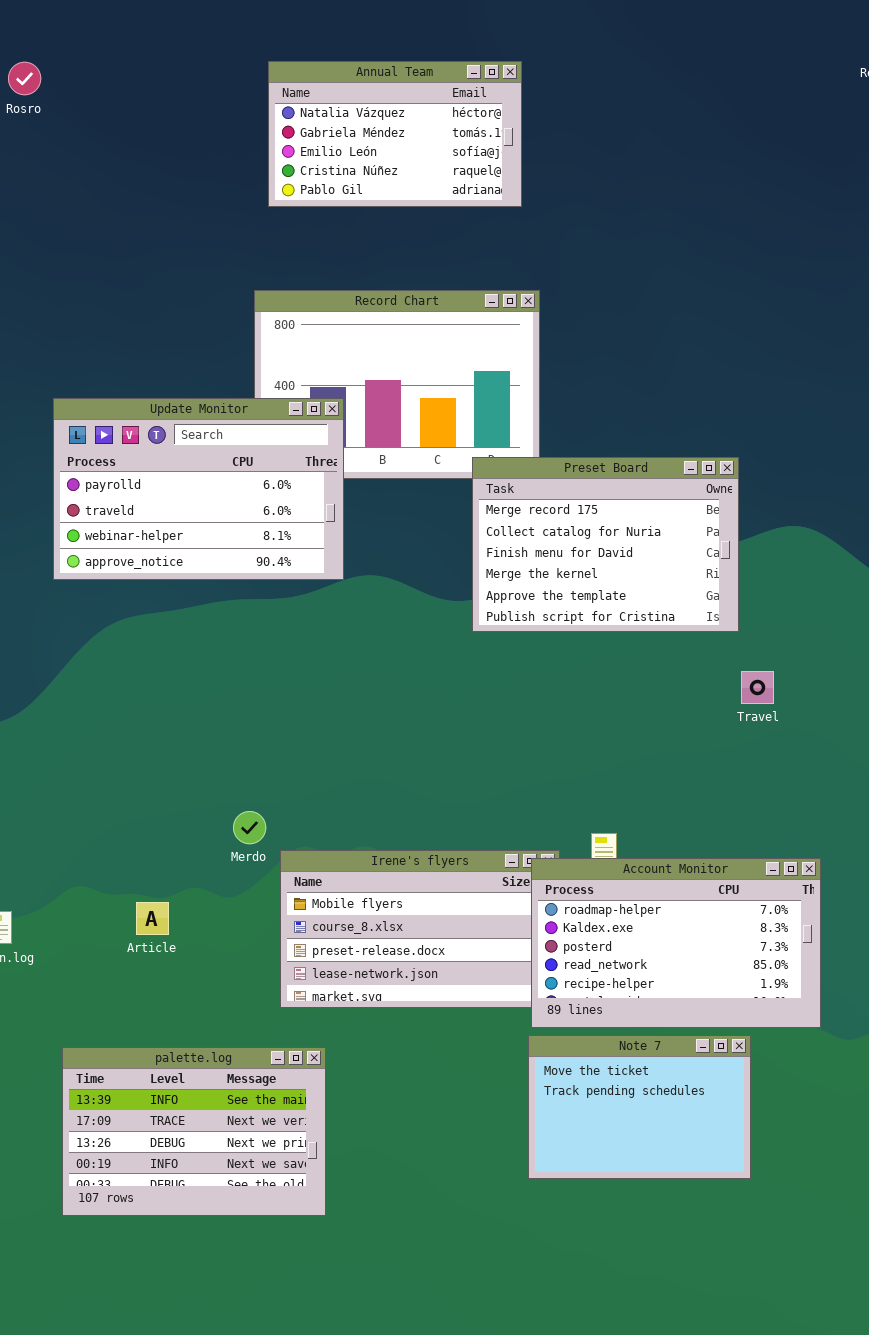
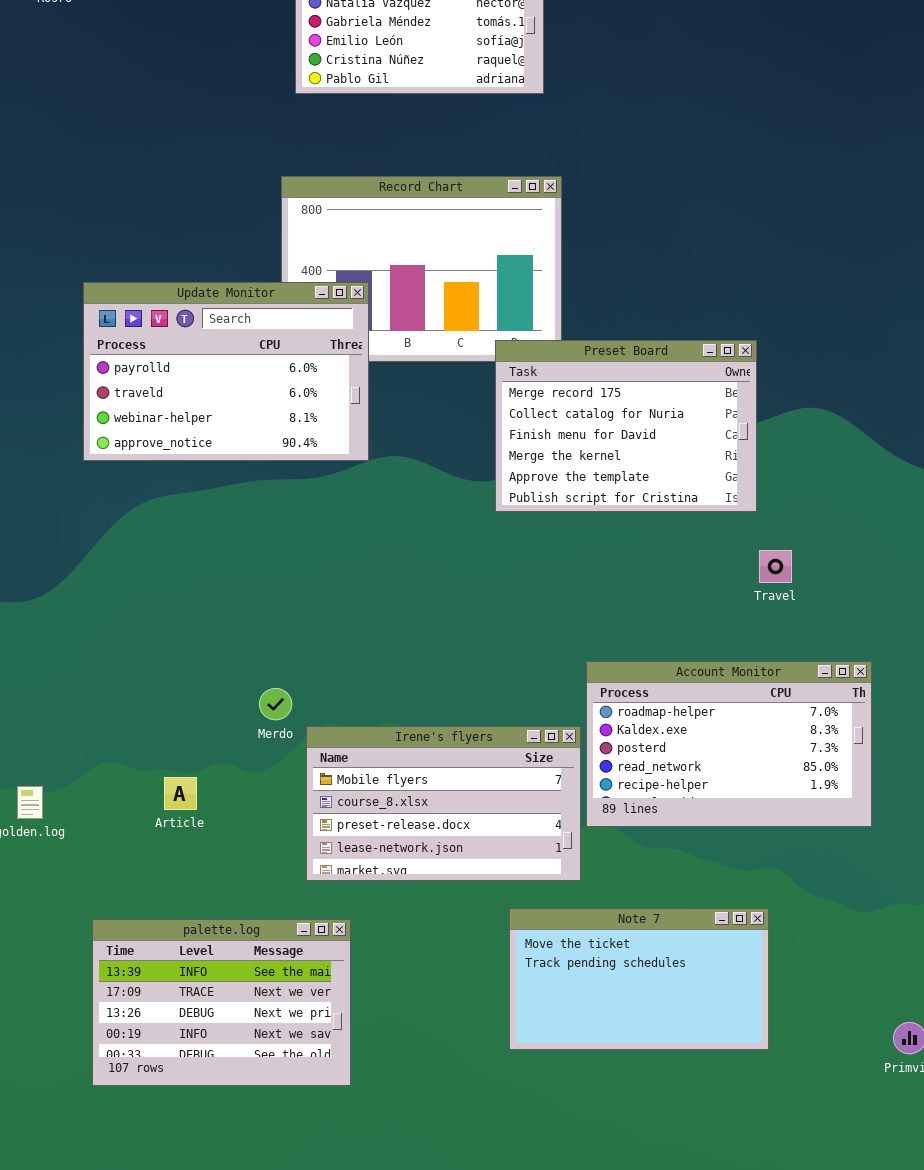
Account Monitor: [531,858,821,1028] -> [586,661,872,827], moved
Note 7: [528,1035,751,1179] -> [509,908,769,1050], resized

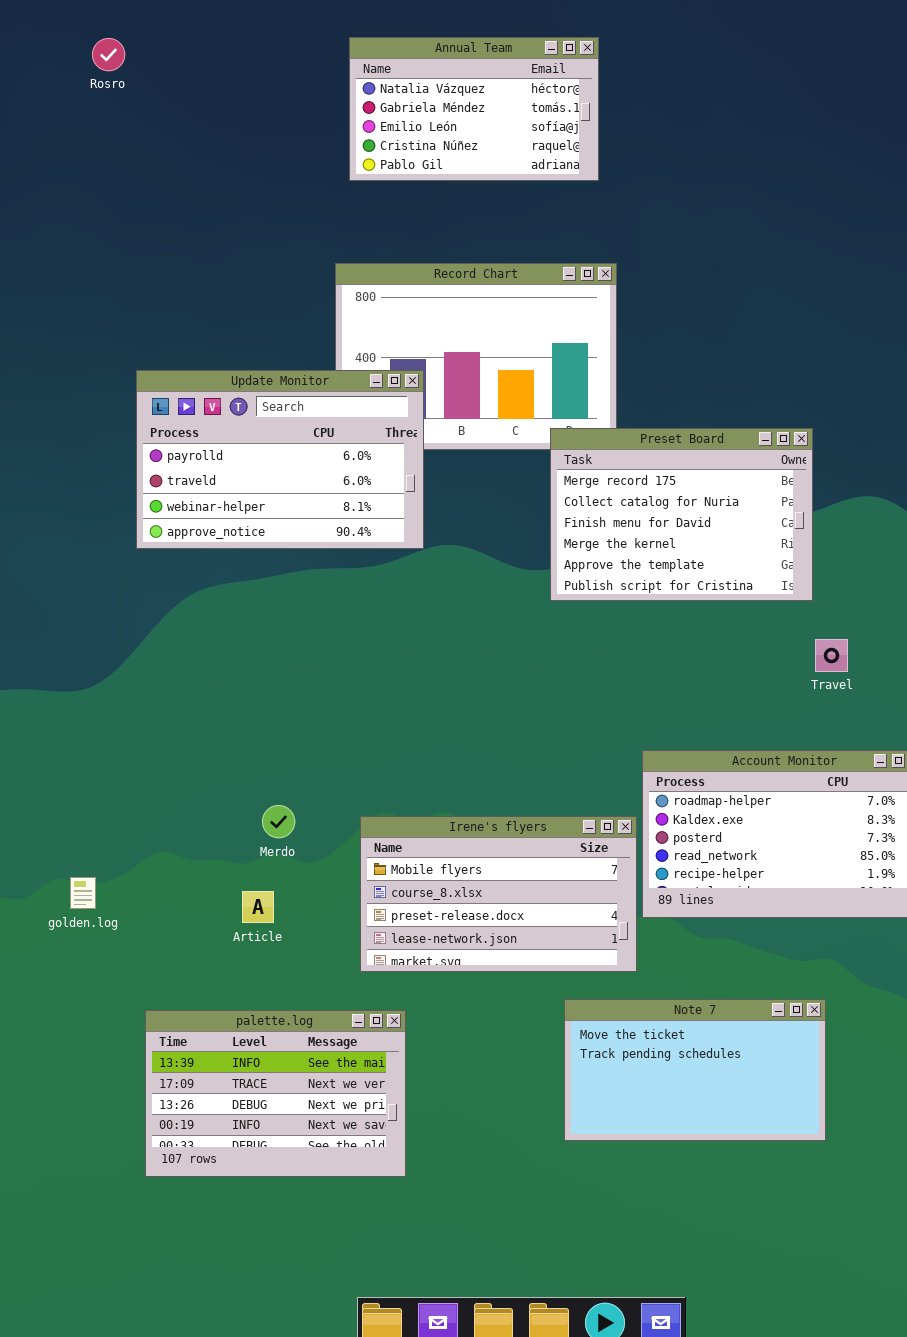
Merdo: [259,688,292,720] -> [262,805,295,838], moved
Article: [164,777,197,810] -> [242,891,274,923], moved

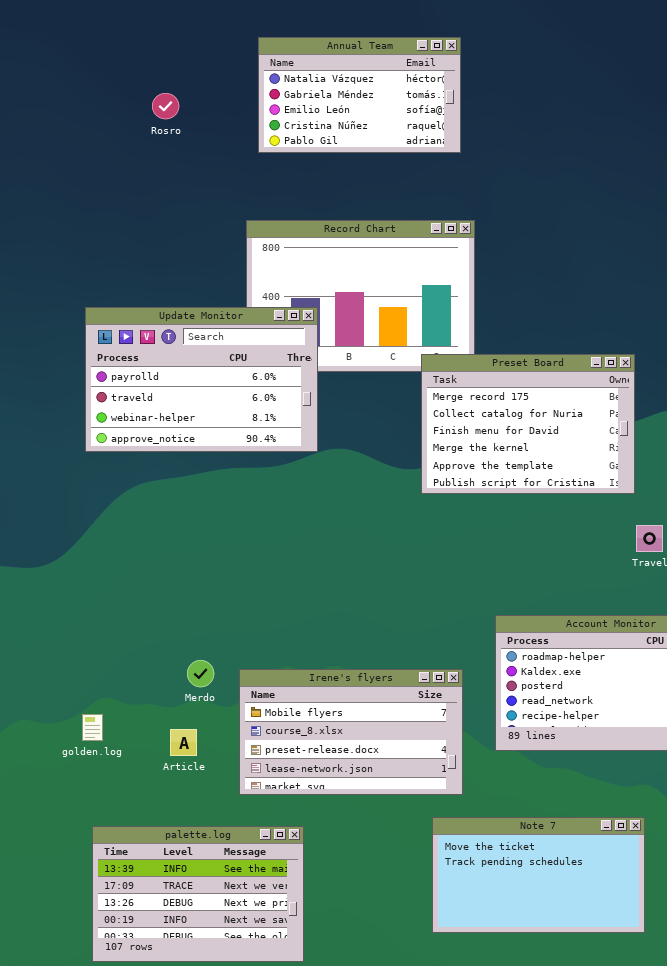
Rosro: [92,38,125,71] -> [152,93,179,119], moved
Irene's flyers: [360,816,637,972] -> [239,669,463,795], moved
golden.log: [70,877,96,909] -> [82,714,103,741], moved

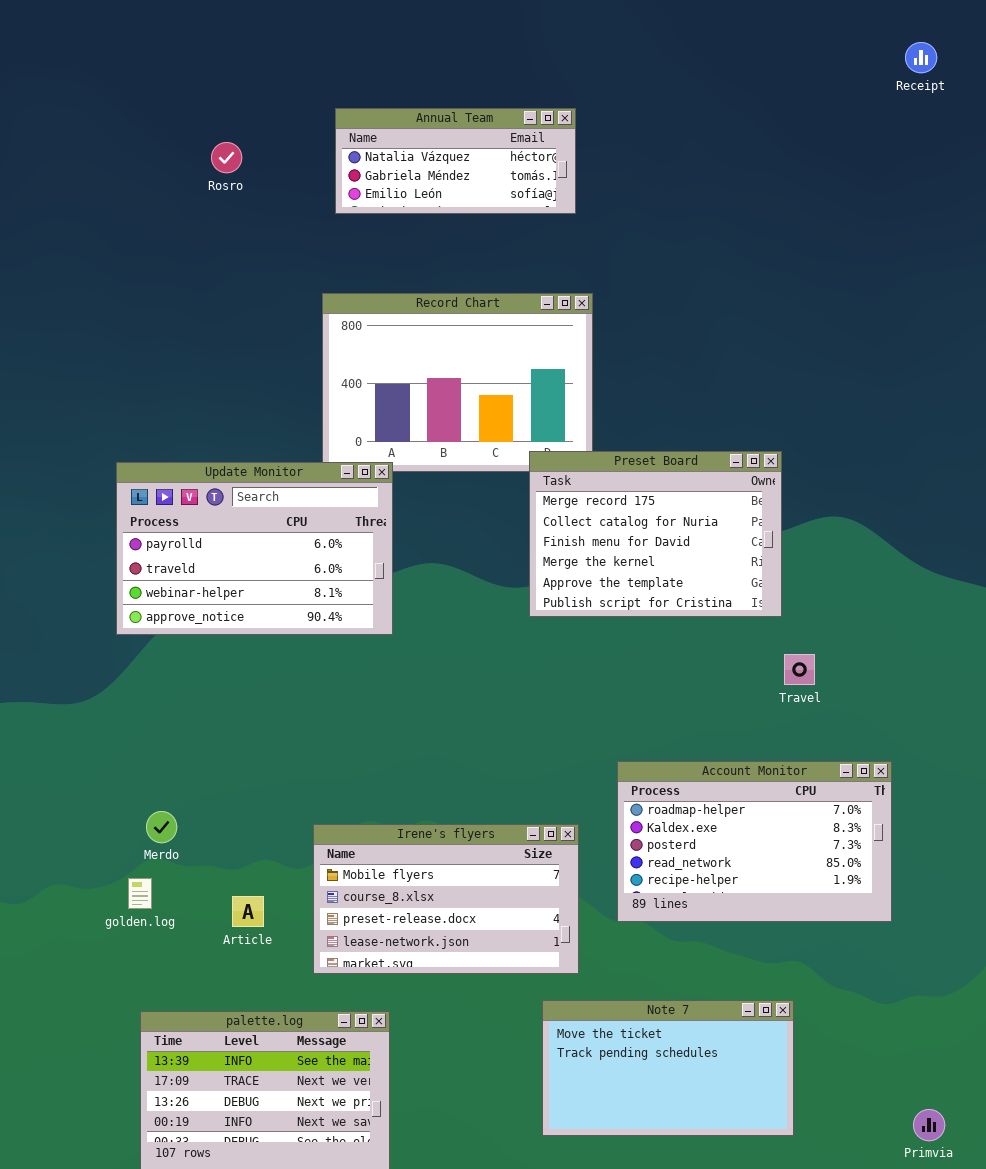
Annual Team: [258,37,461,153] -> [335,108,576,214], resized
Update Monitor: [85,307,318,452] -> [116,462,393,635], moved
Merdo: [187,660,214,687] -> [146,811,177,843], moved

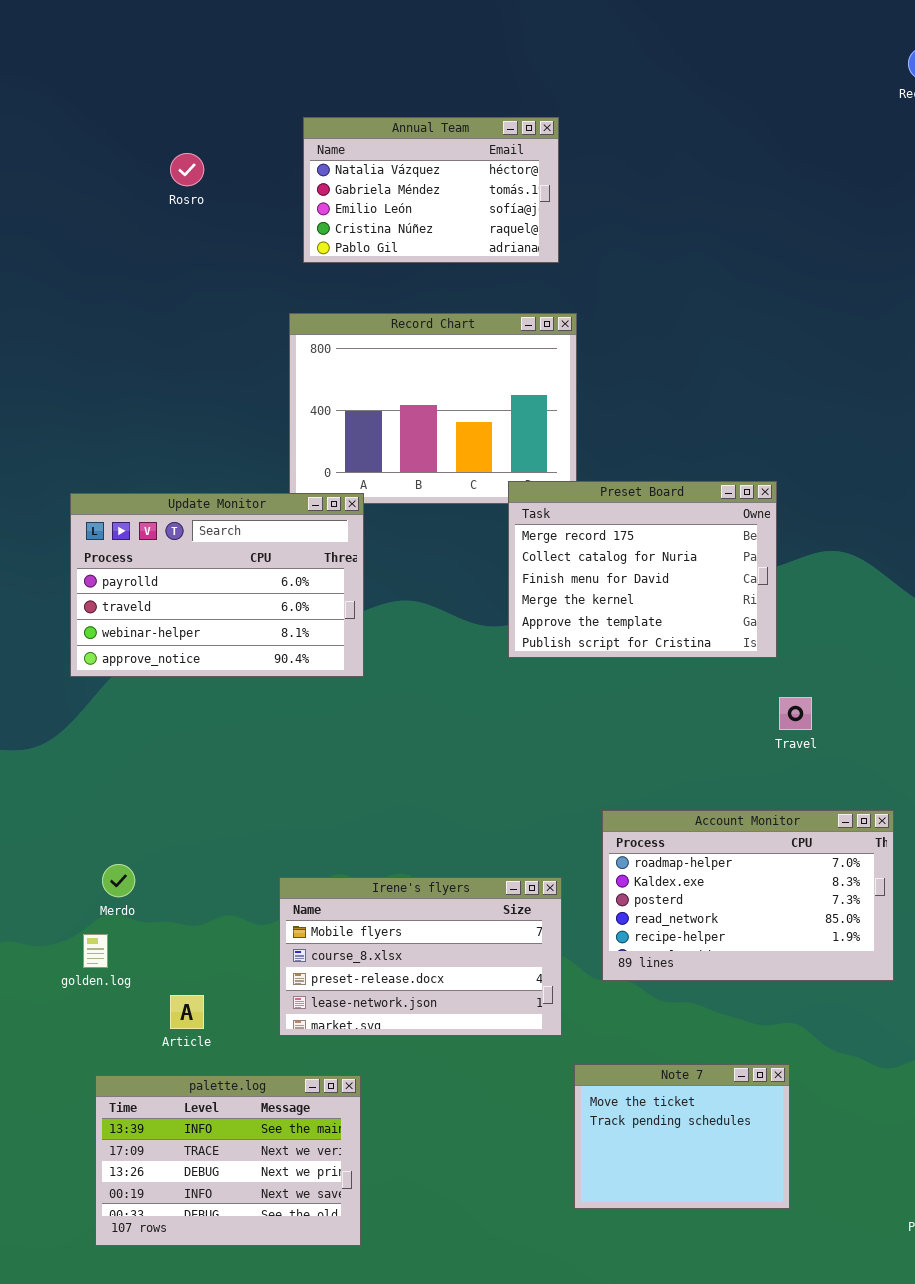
Annual Team: [335,108,576,214] -> [303,117,559,263], resized
Article: [232,896,264,927] -> [170,995,204,1029], moved
Note 7: [542,1000,794,1136] -> [574,1064,790,1209], resized

